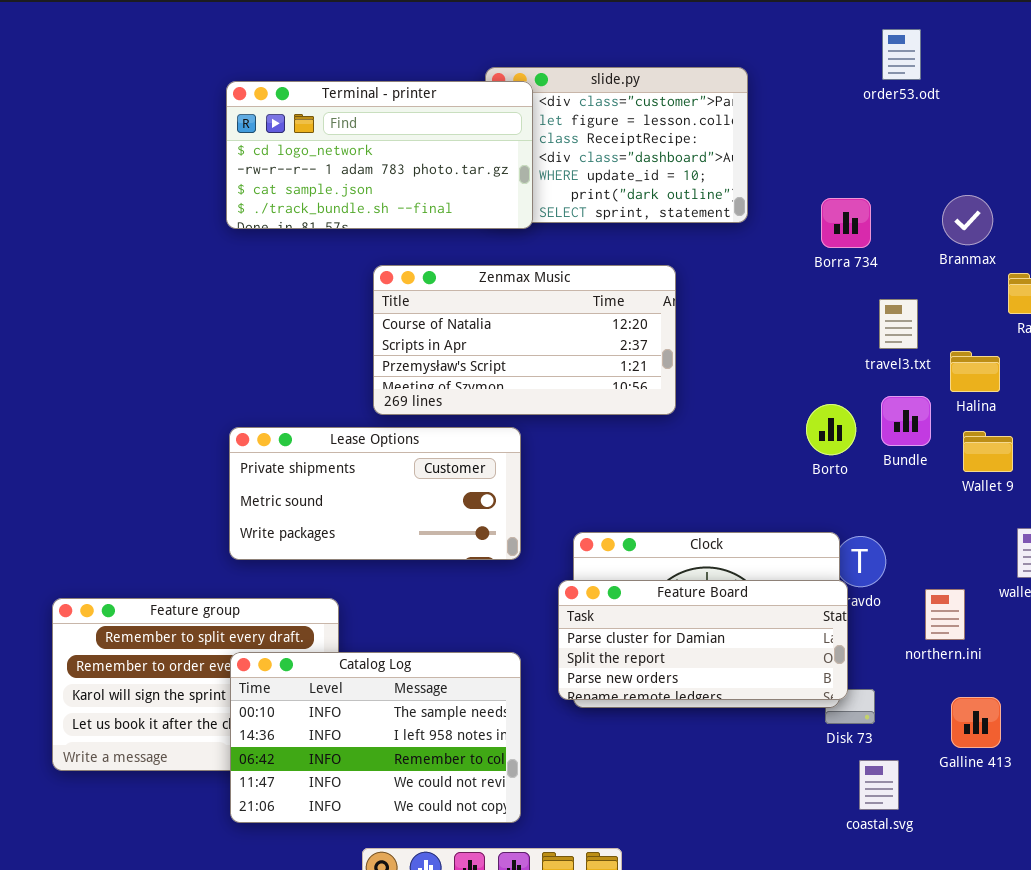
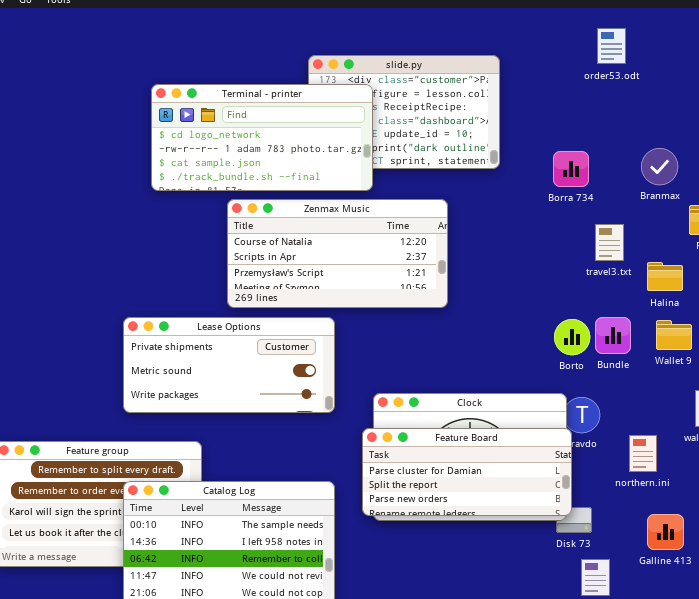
Terminal - printer: [226,81,533,229] -> [151,84,373,191], moved
Bundle: [881,396,931,446] -> [595,317,631,354], moved
Borto: [806,404,856,455] -> [554,319,590,355], moved

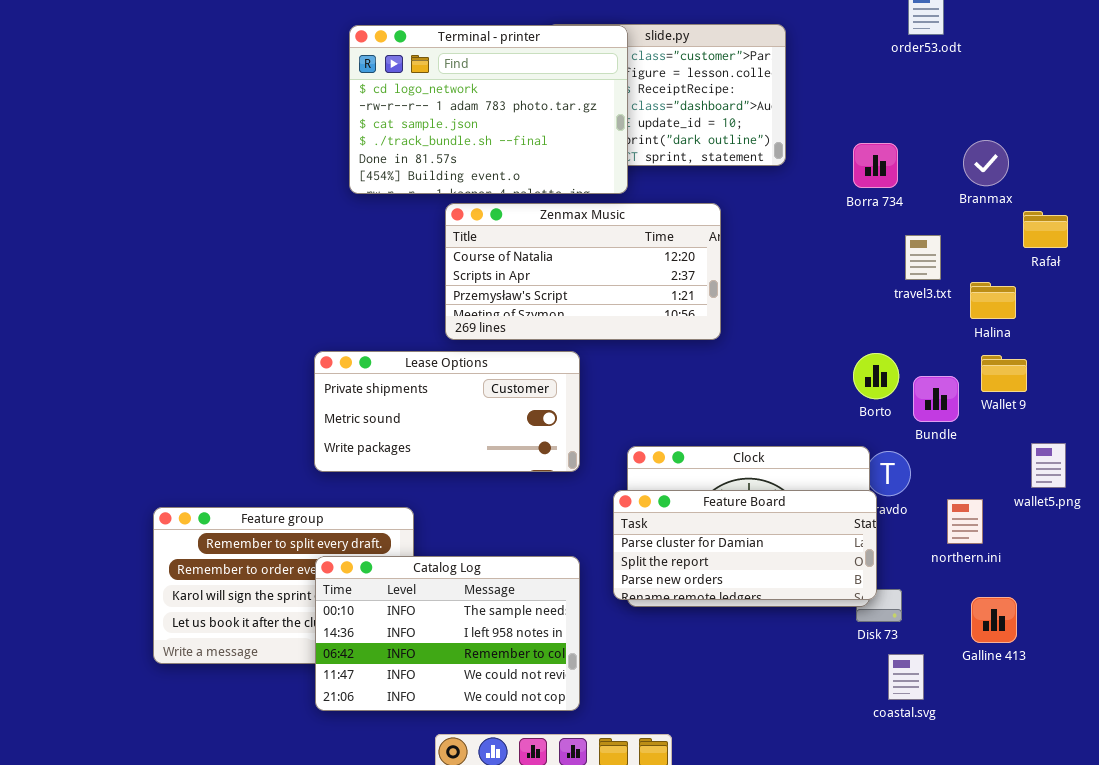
Terminal - printer: [151,84,373,191] -> [349,25,628,194], resized
Bundle: [595,317,631,354] -> [913,376,959,422], moved

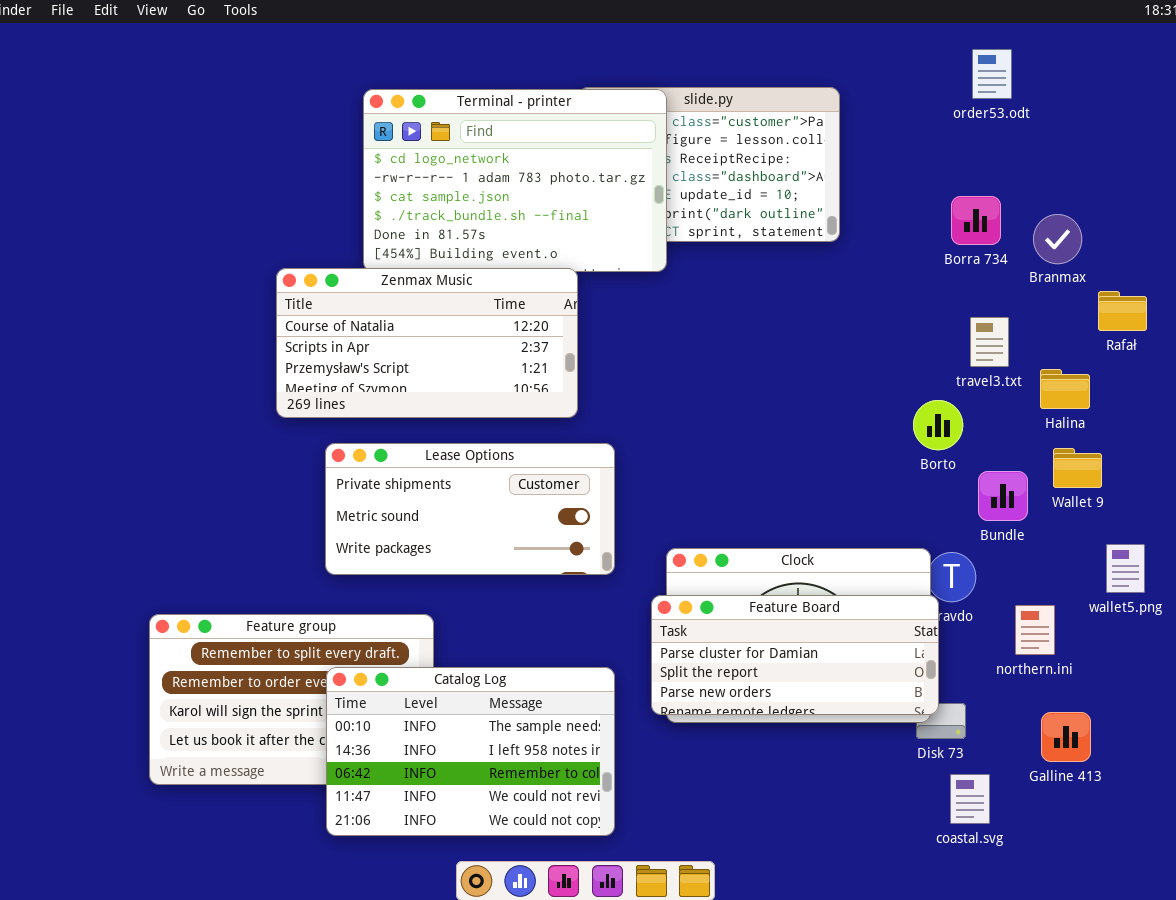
Borra 734: [853,143,898,188] -> [951,196,1001,245], moved
Zenmax Music: [445,203,721,340] -> [276,268,578,418], moved
Borto: [853,353,899,399] -> [913,400,963,450], moved

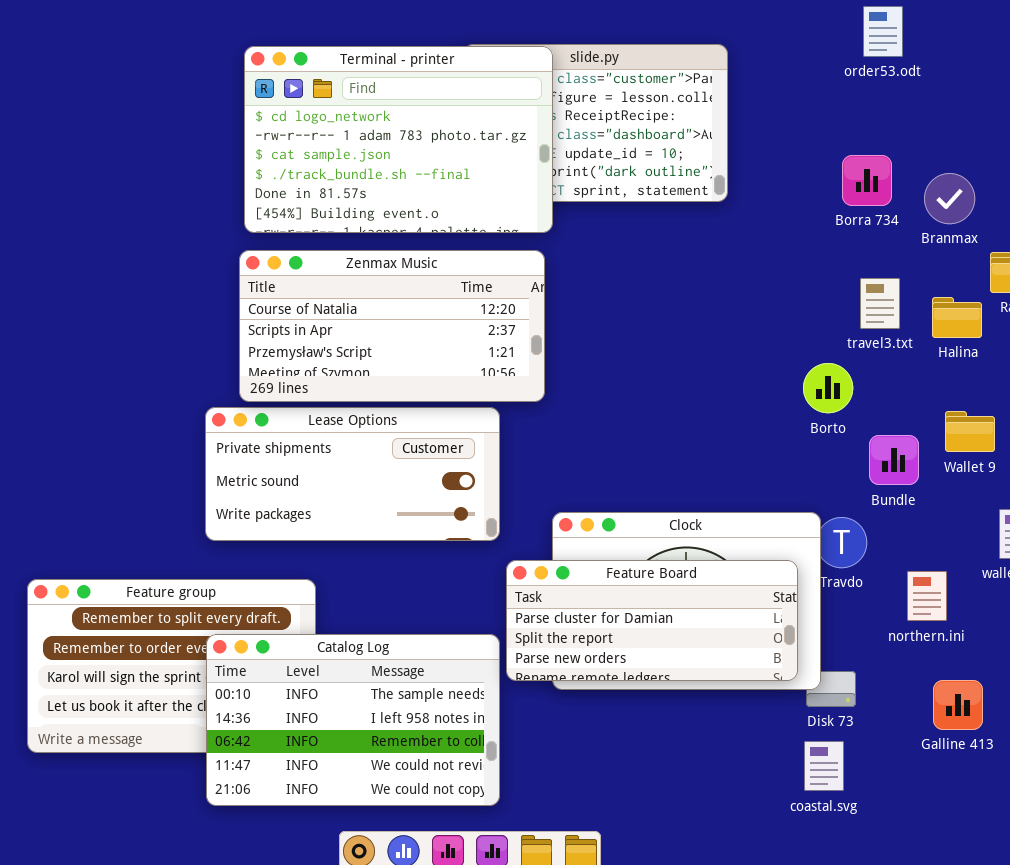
Zenmax Music: [276,268,578,418] -> [239,250,545,402], moved
Halina: [1040,369,1090,409] -> [932,297,982,338], moved
Feature Board: [651,595,939,715] -> [506,560,798,681], moved
coastal.svg: [950,774,990,824] -> [804,741,844,791], moved

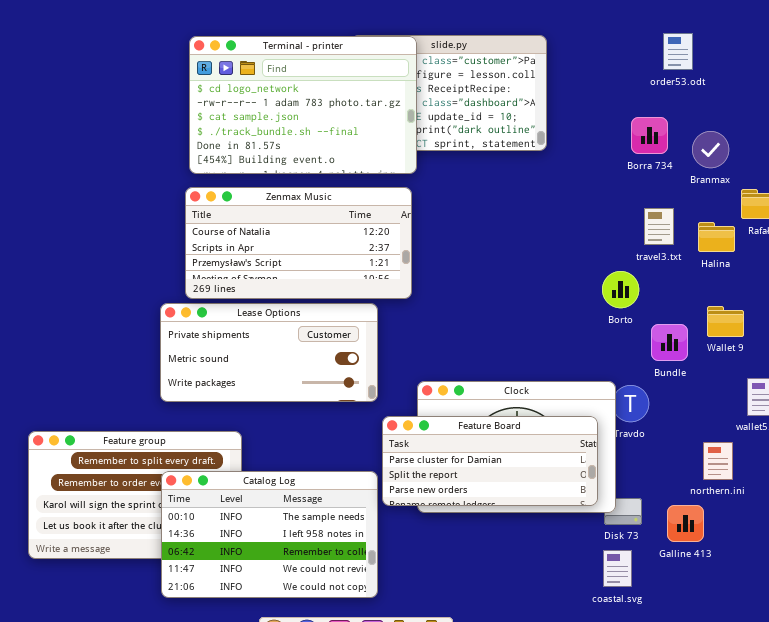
order53.odt: [863,6,903,57] -> [663,33,693,70], moved
northern.ini: [907,571,947,621] -> [703,442,733,480], moved
Galline 413: [933,680,983,730] -> [667,505,704,542], moved

